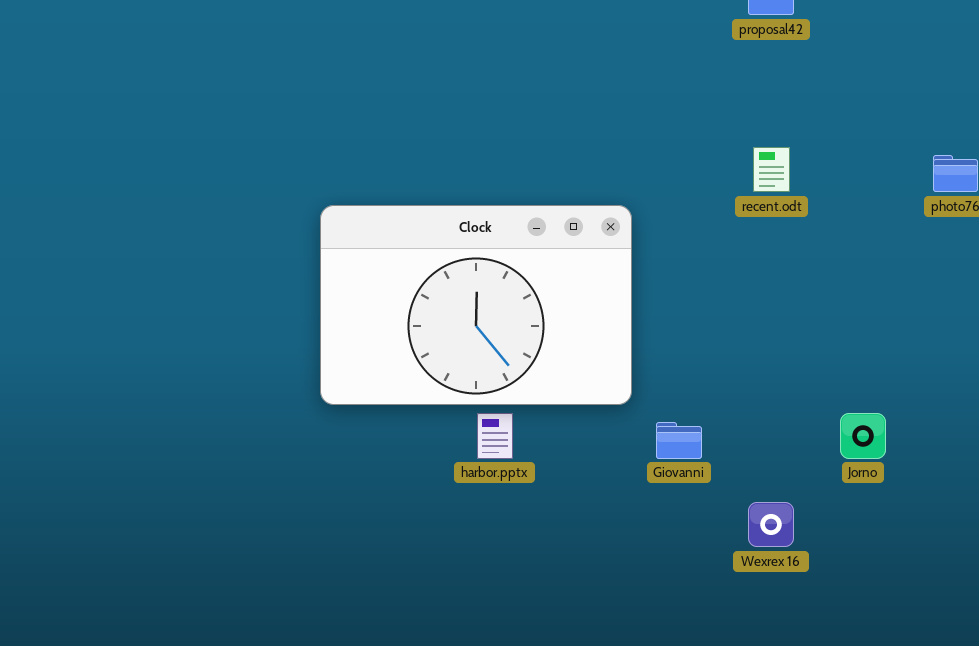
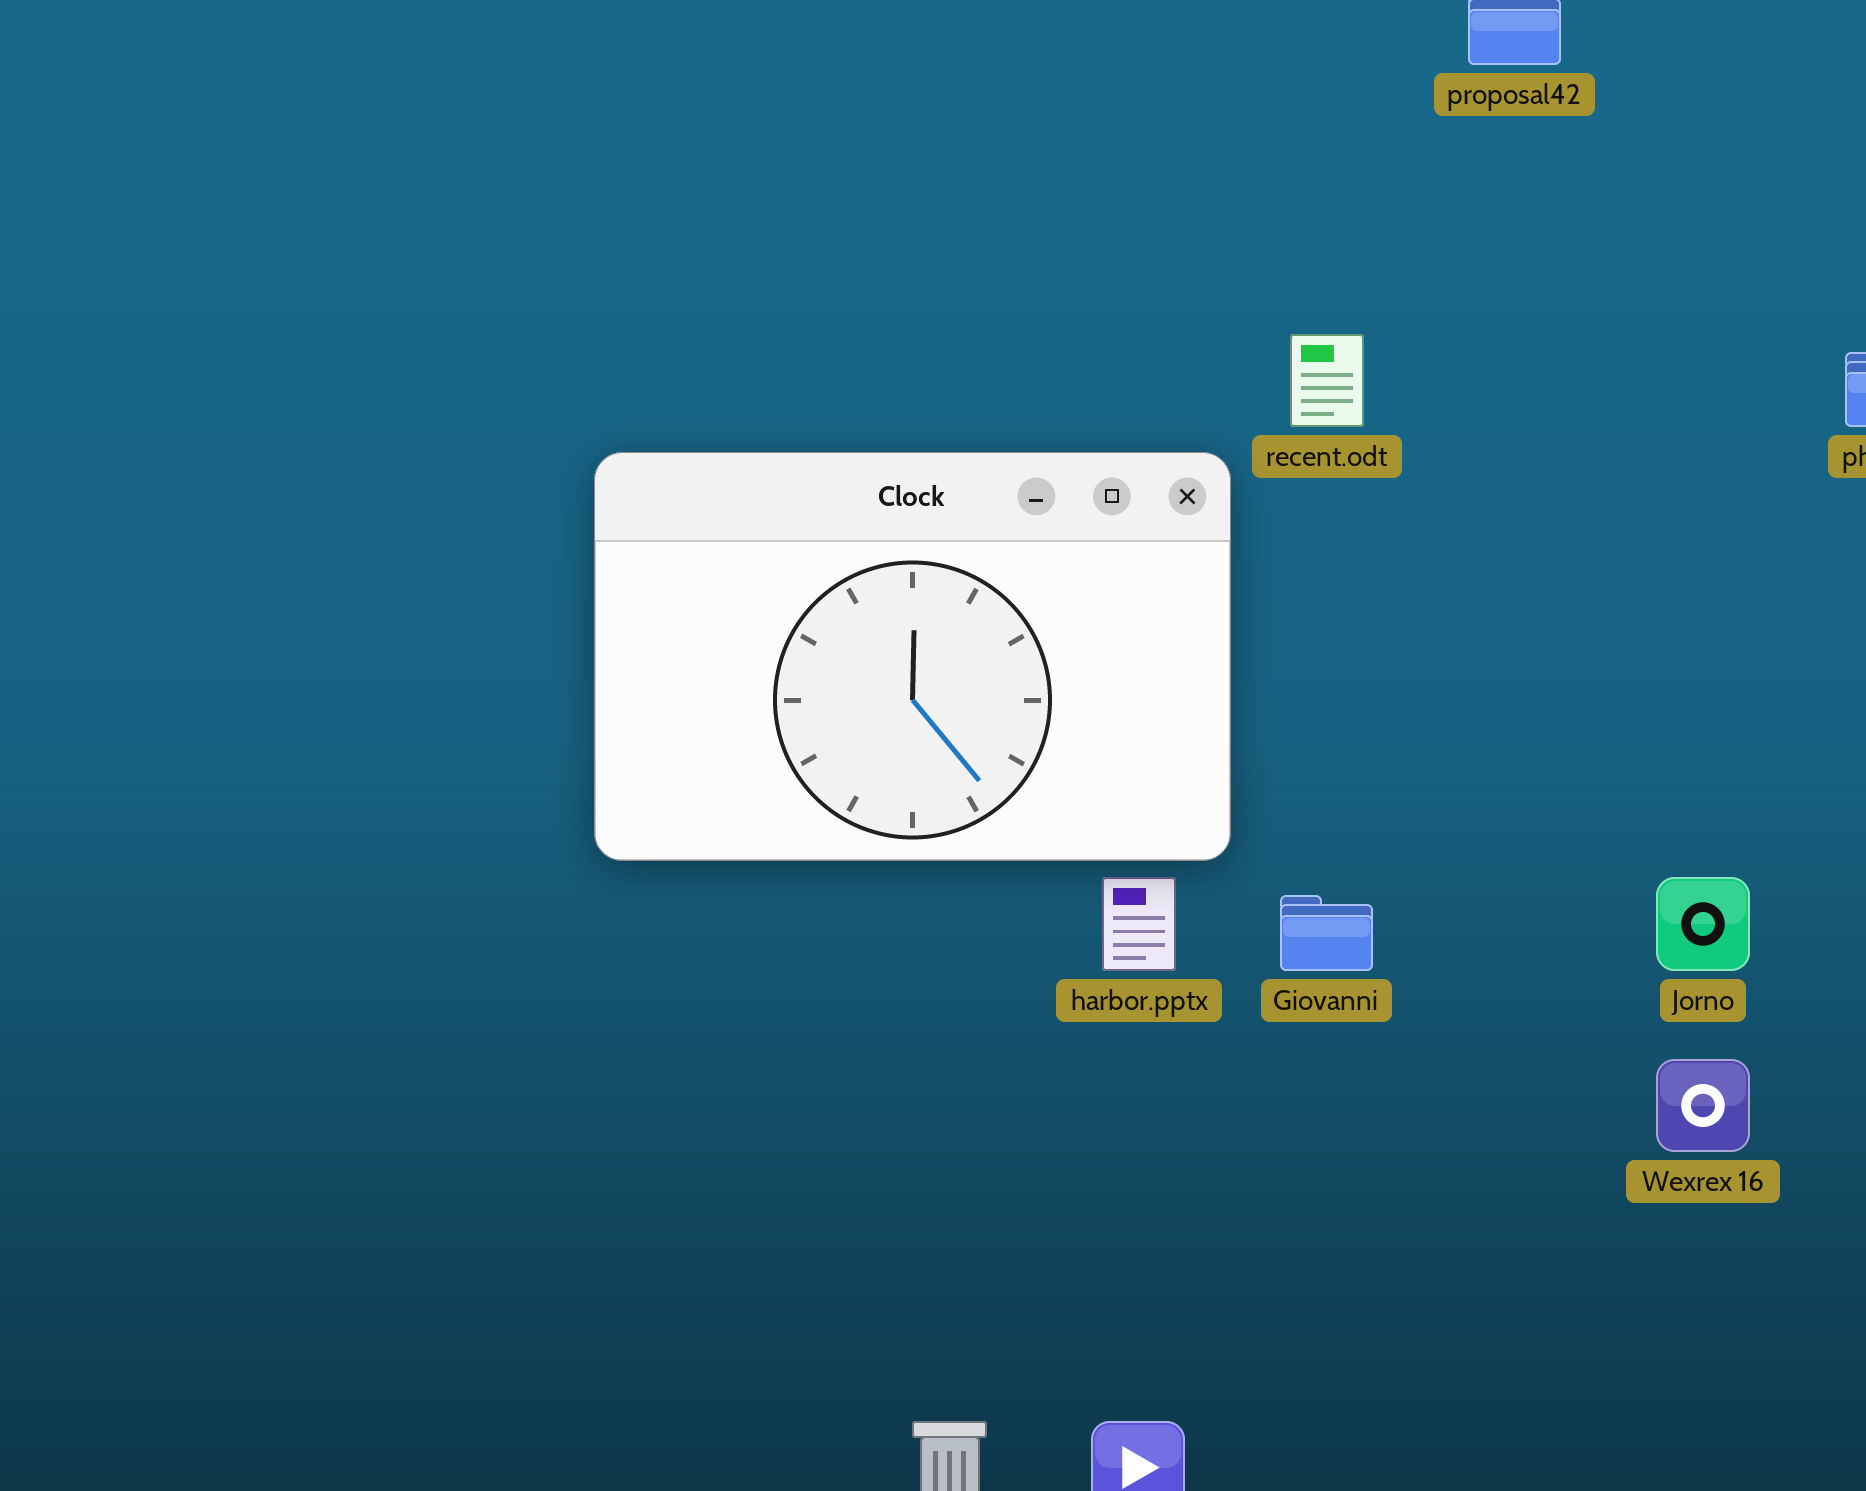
recent.odt: [753,147,790,192] -> [1290,334,1364,427], moved
harbor.pptx: [477,413,513,459] -> [1102,877,1176,971], moved
Wexrex 16: [748,502,794,547] -> [1656,1059,1750,1152], moved

